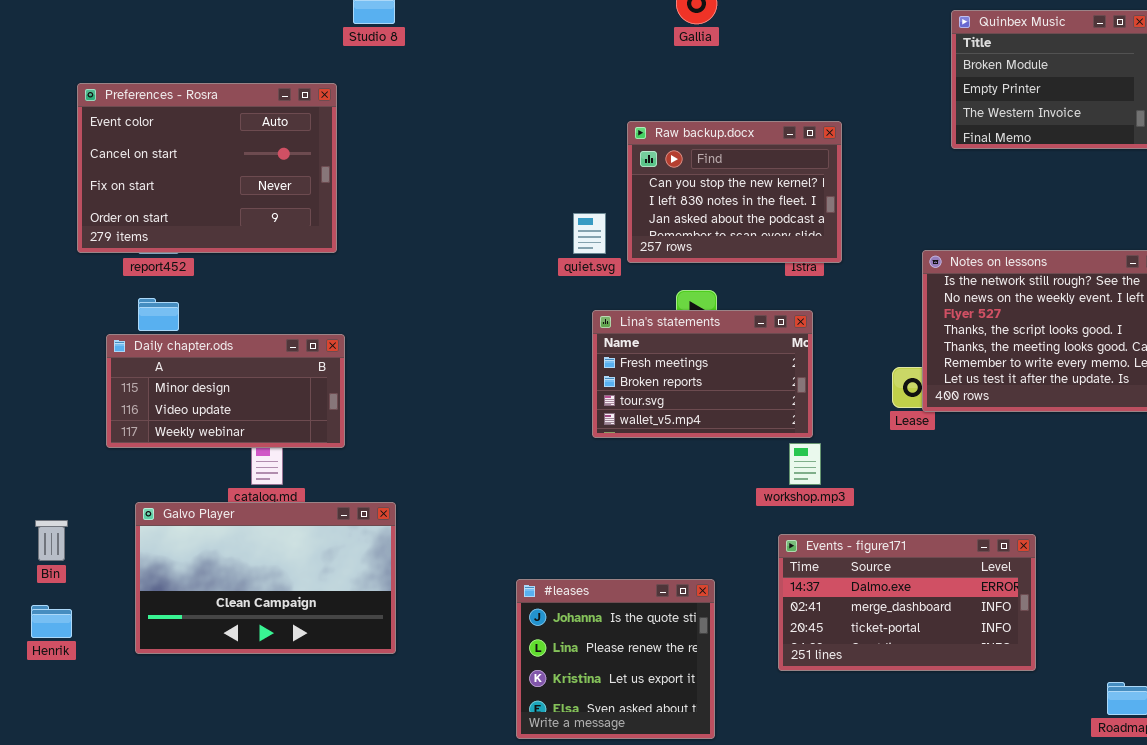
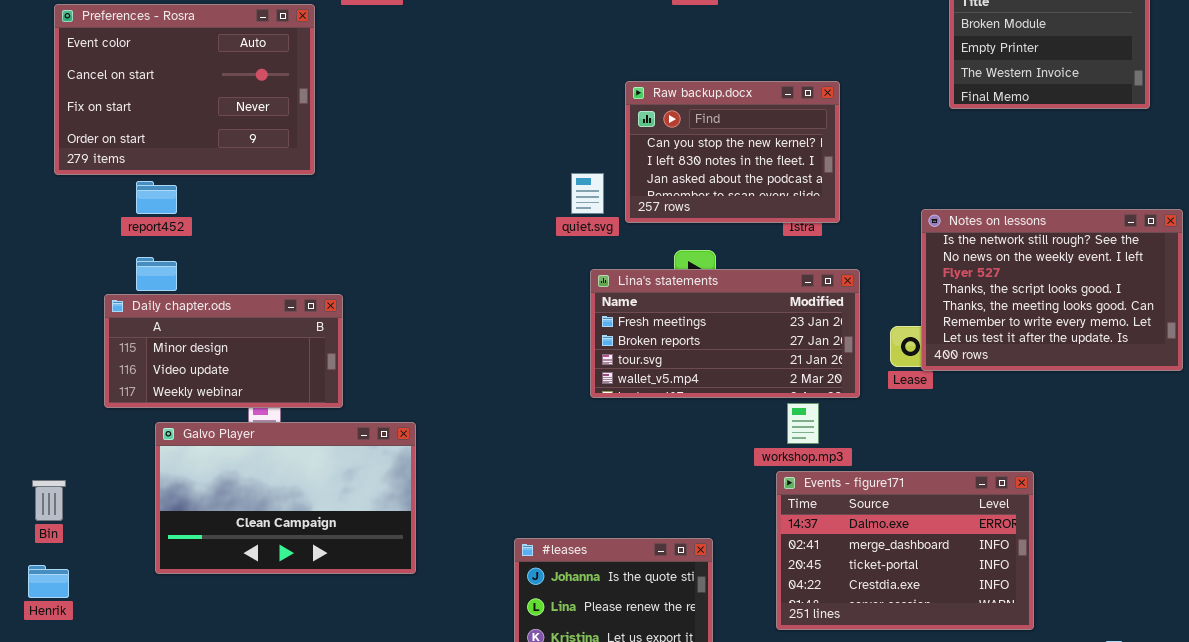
Preferences - Rosra: [77,83,337,253] -> [54,4,315,175], moved
Lina's statements: [592,310,813,438] -> [590,269,860,398], resized
Galvo Player: [135,502,396,654] -> [155,422,416,574], moved
Events - figure171: [778,534,1036,671] -> [776,471,1034,630], resized

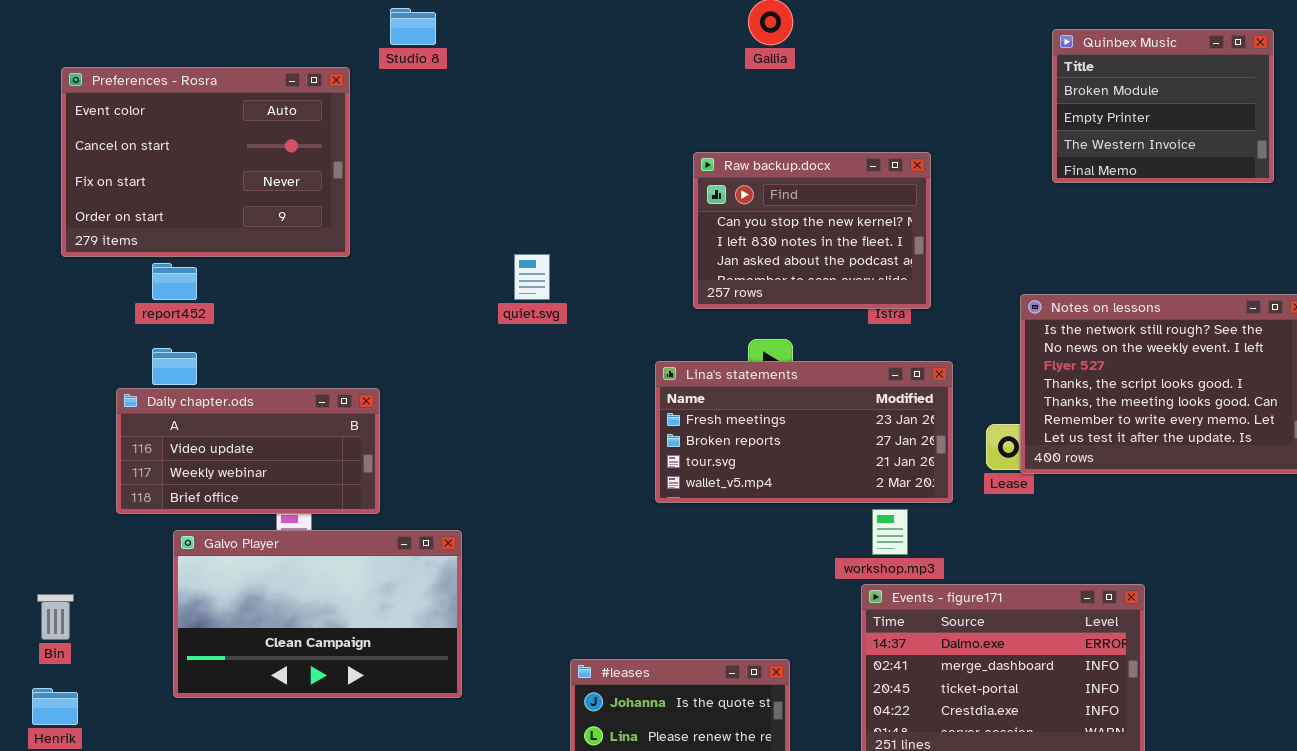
quiet.svg: [571,173,604,214] -> [514,254,550,300], moved
Daily chapter.ods: [104,294,343,408] -> [116,388,380,514], scrolled down 1 row

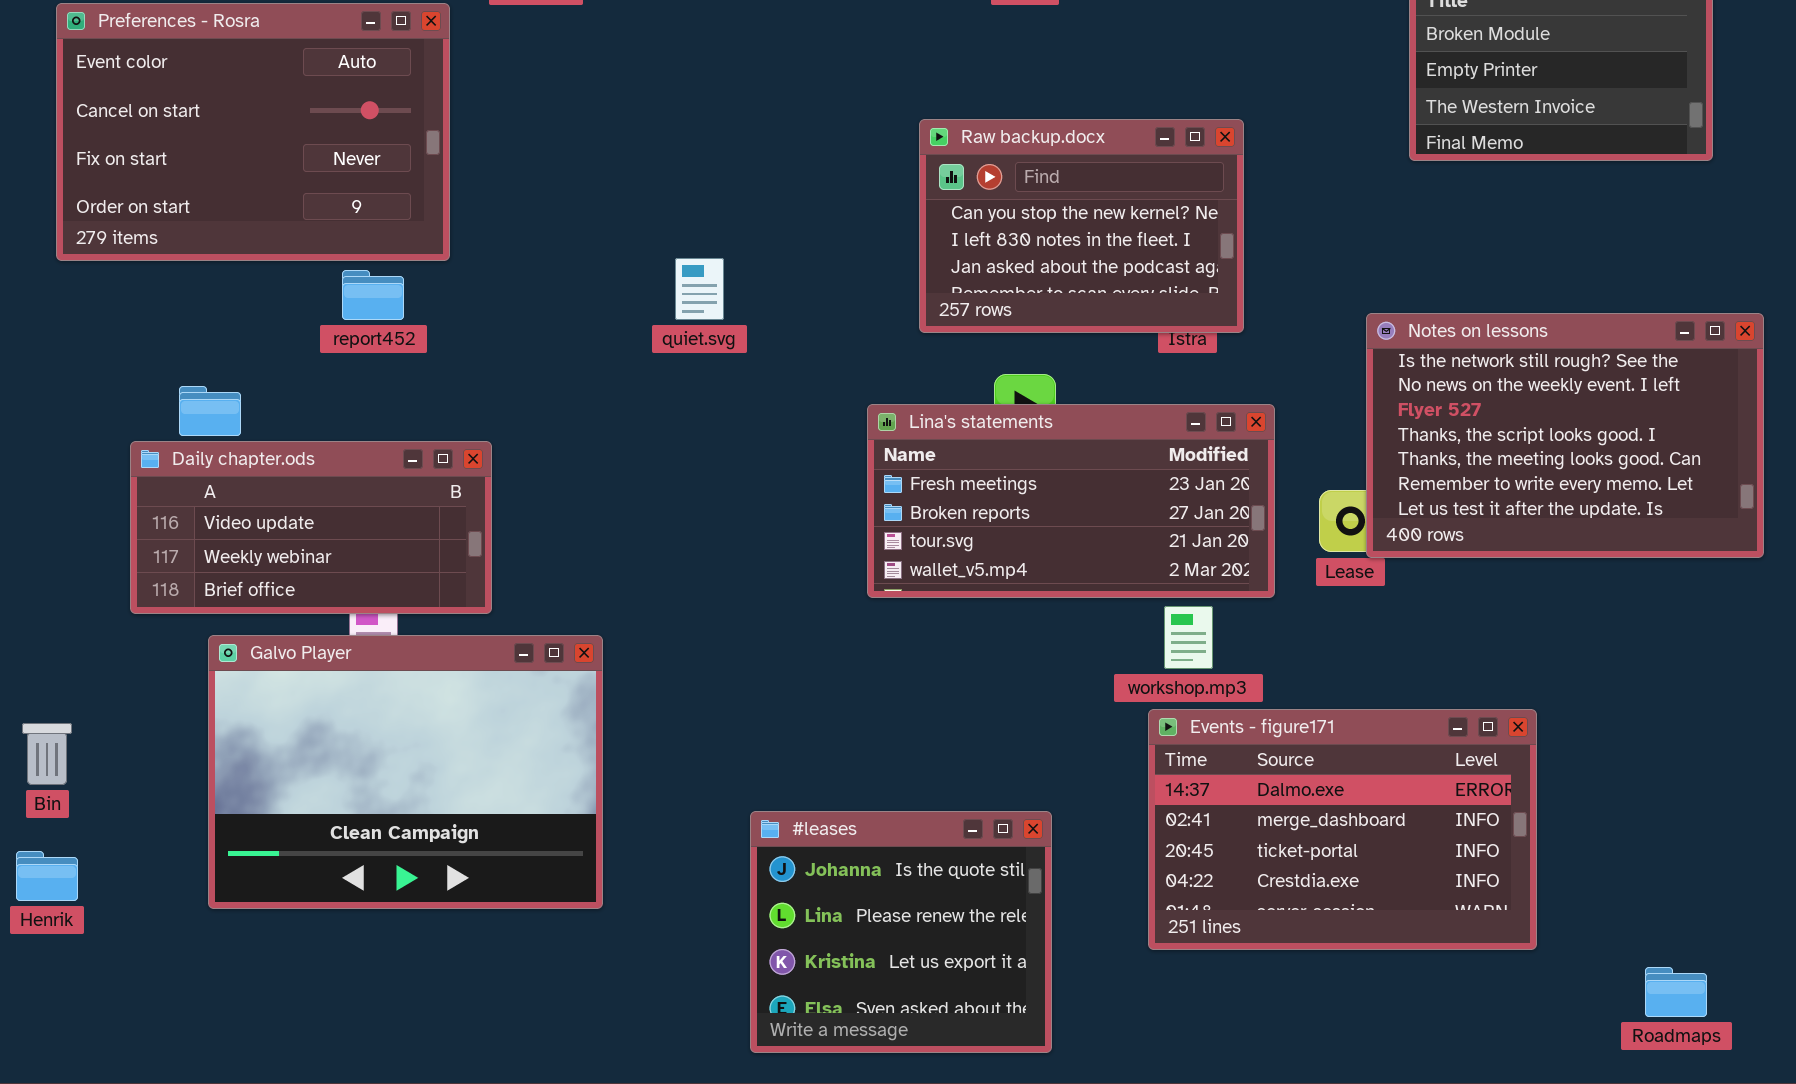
report452: [152,263,197,300] -> [342,270,404,320], moved
Galvo Player: [173,530,462,698] -> [208,635,603,909], resized

